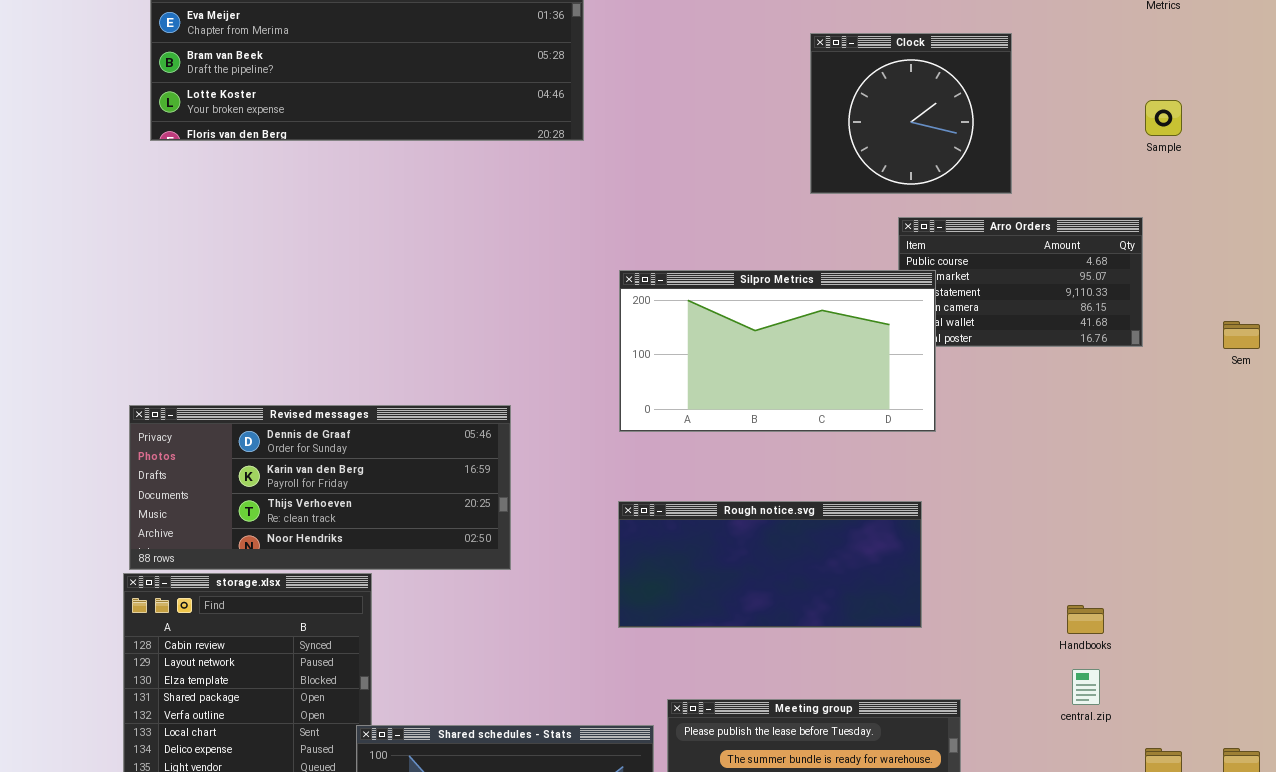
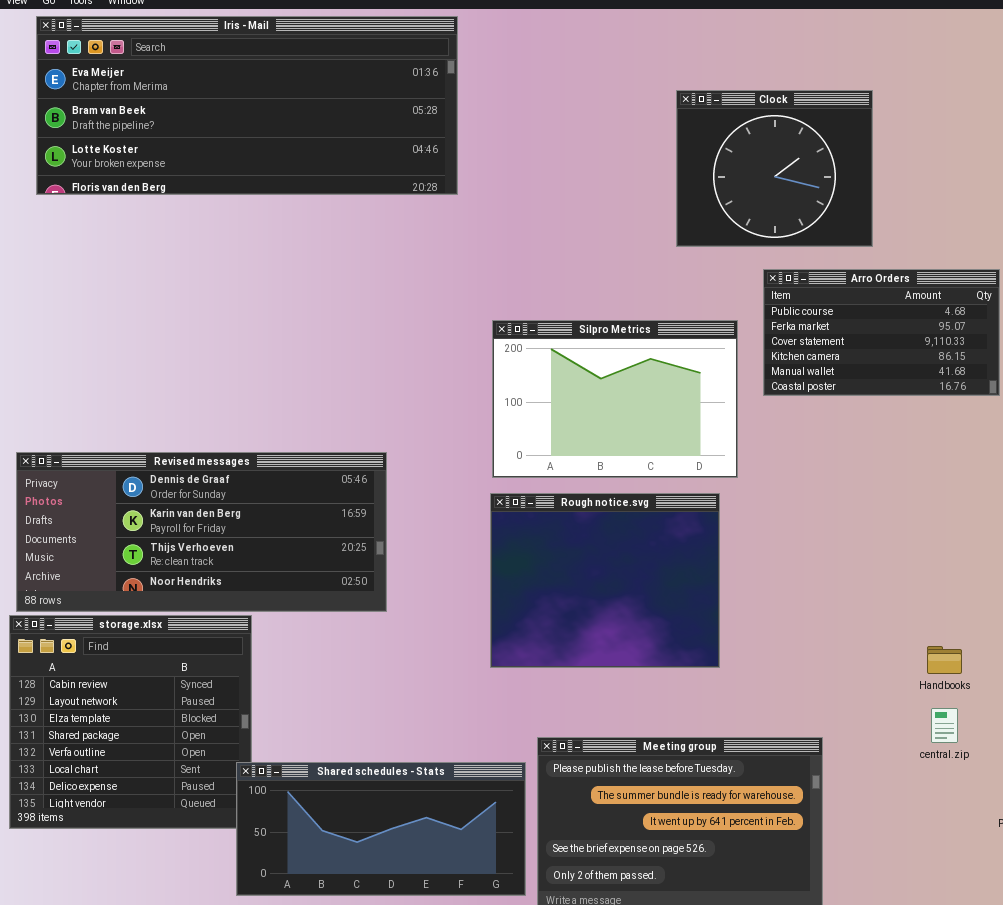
Silpro Metrics: [619,270,936,432] -> [492,320,738,478], resized
Rough notice.svg: [618,501,922,628] -> [490,493,720,668], resized

